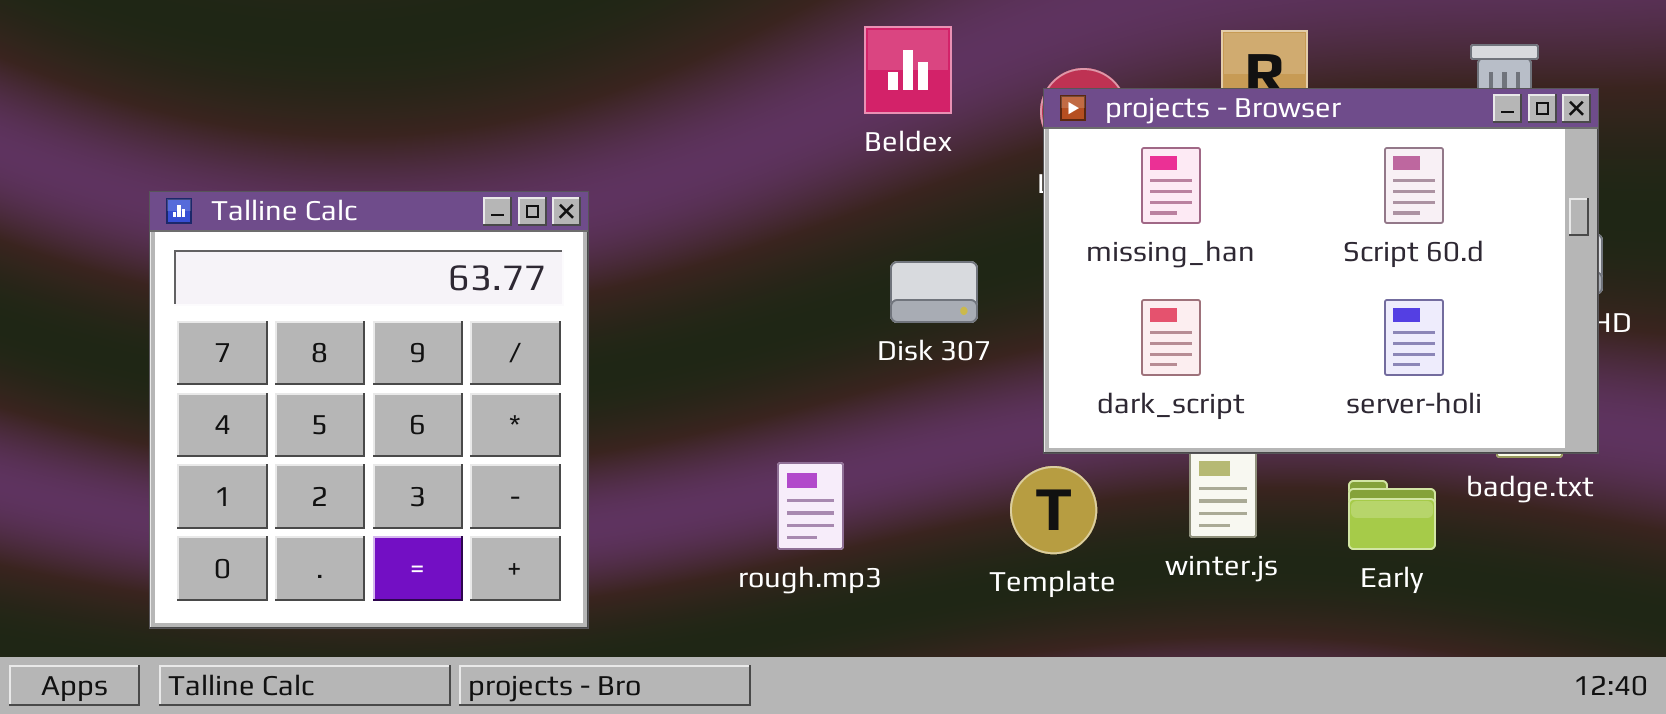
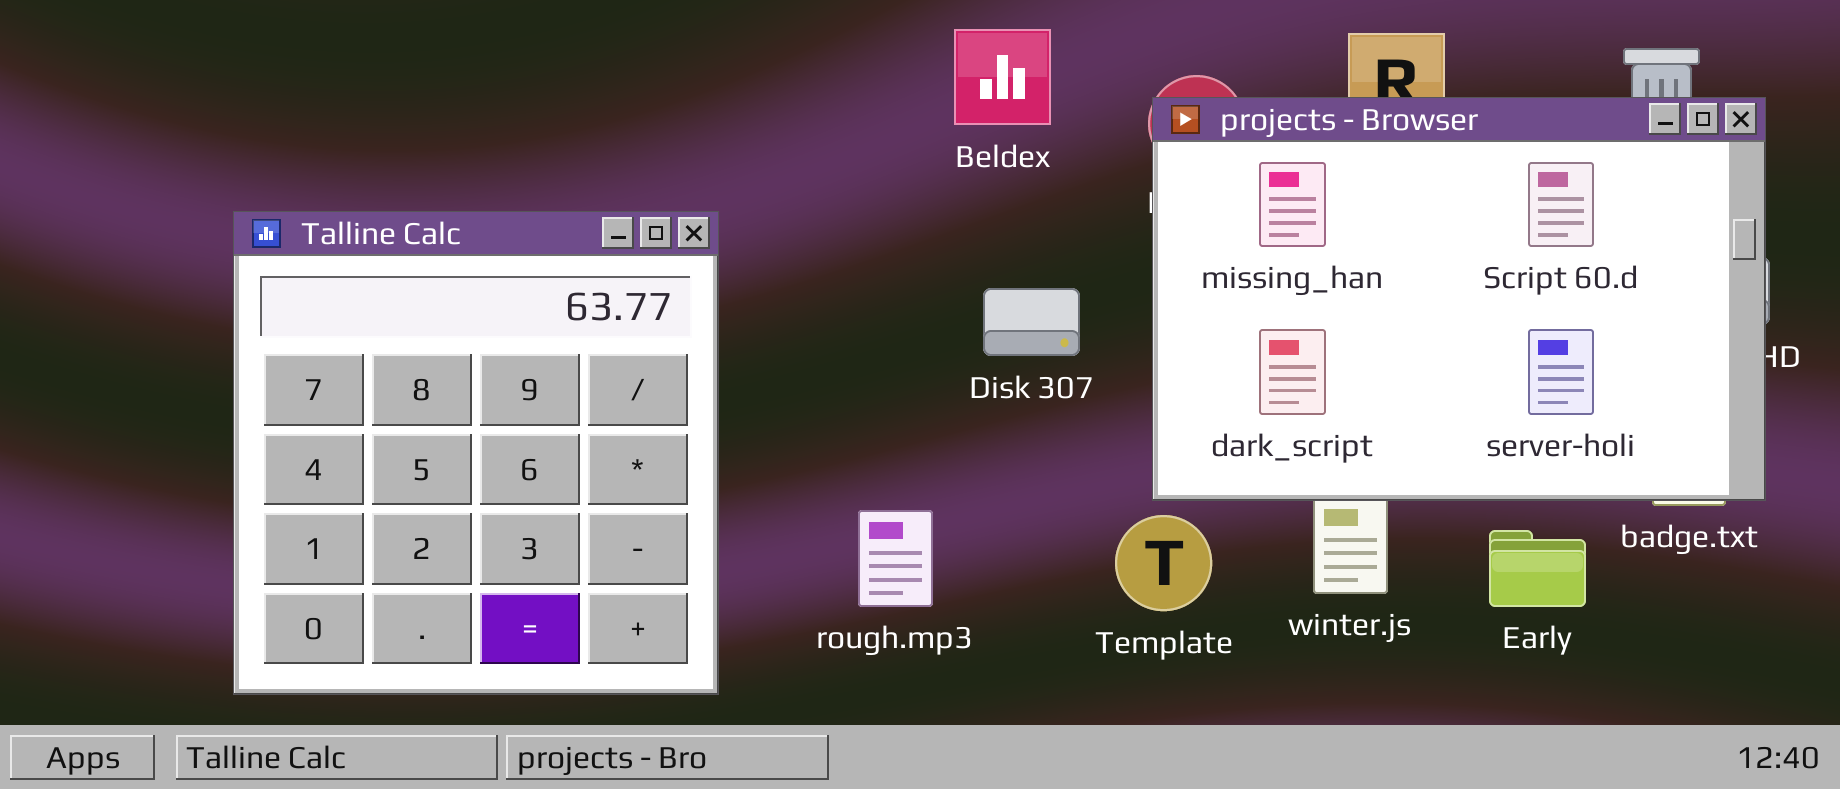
Talline Calc: [149,191,589,629] -> [233,211,719,695], moved

